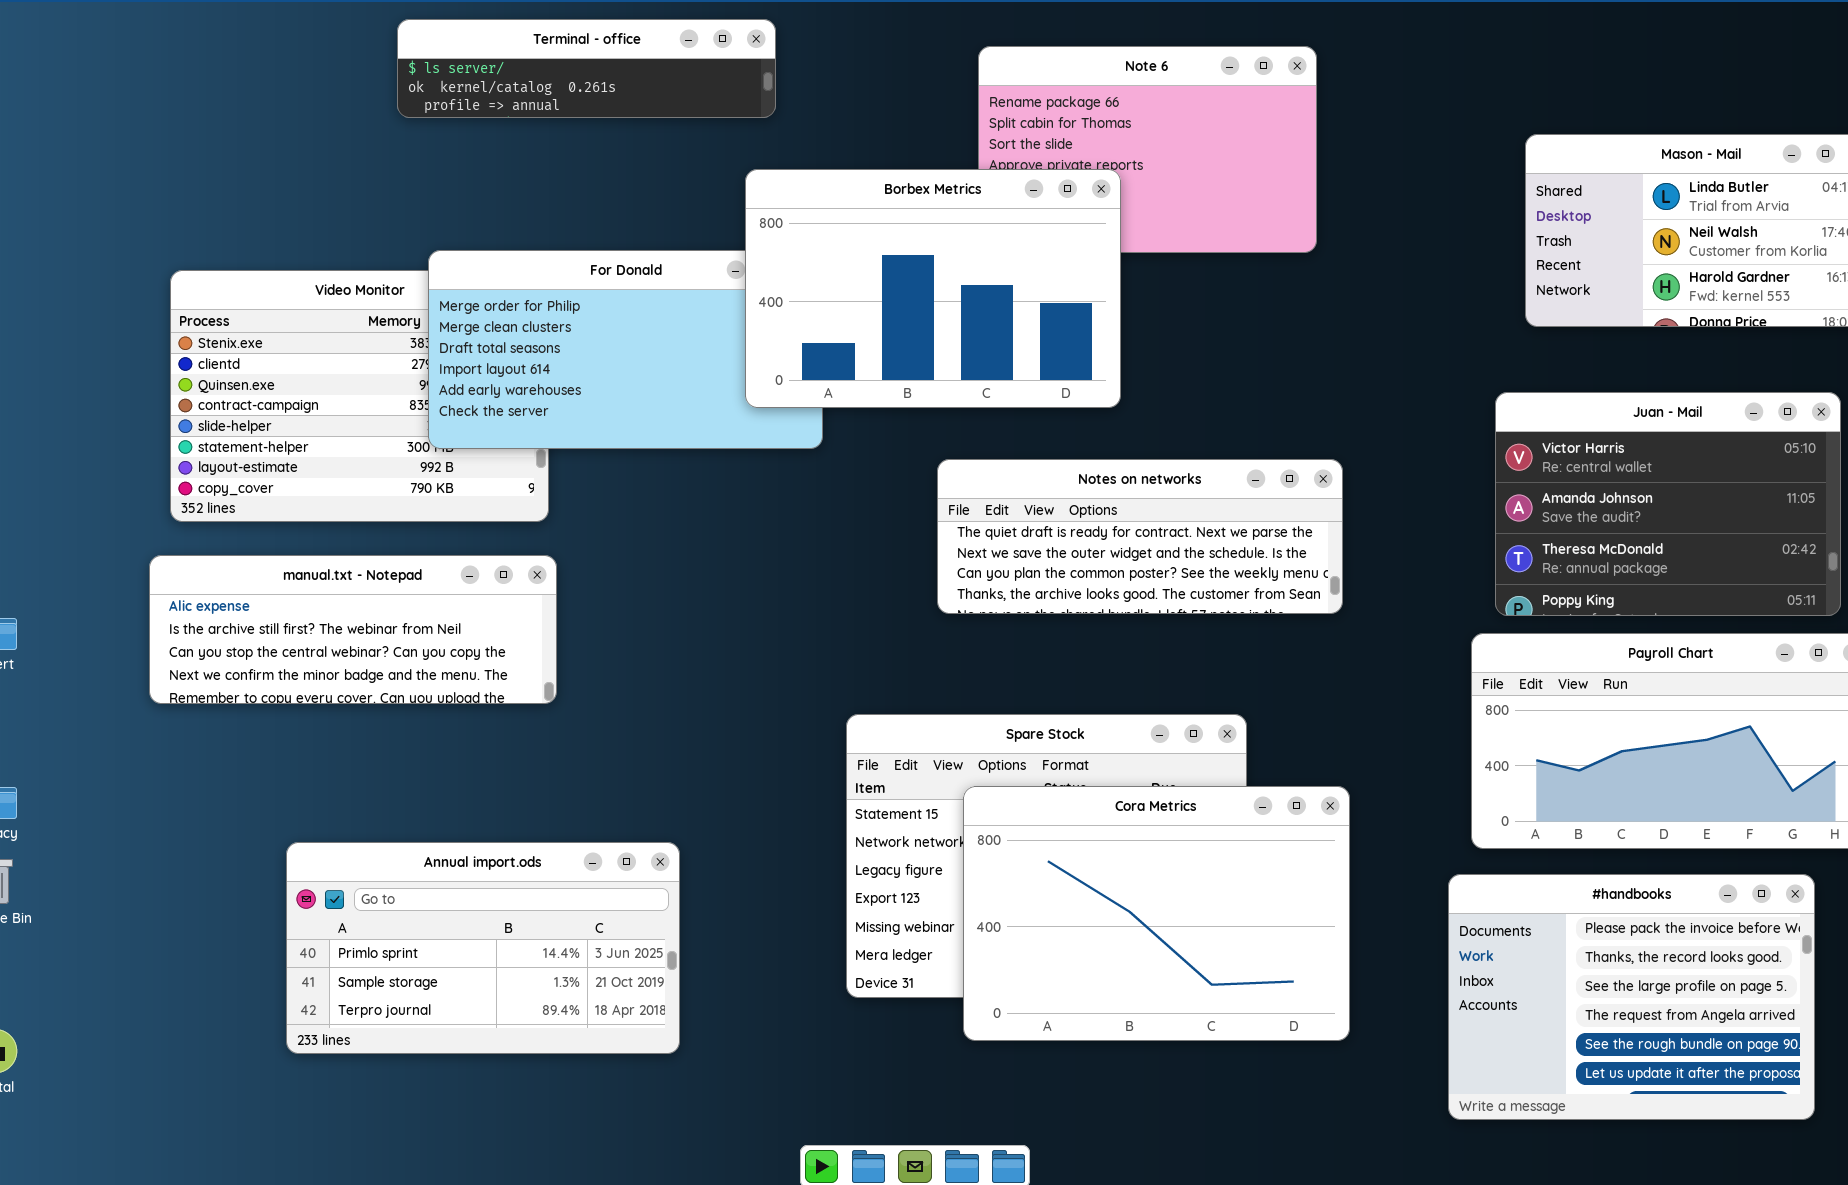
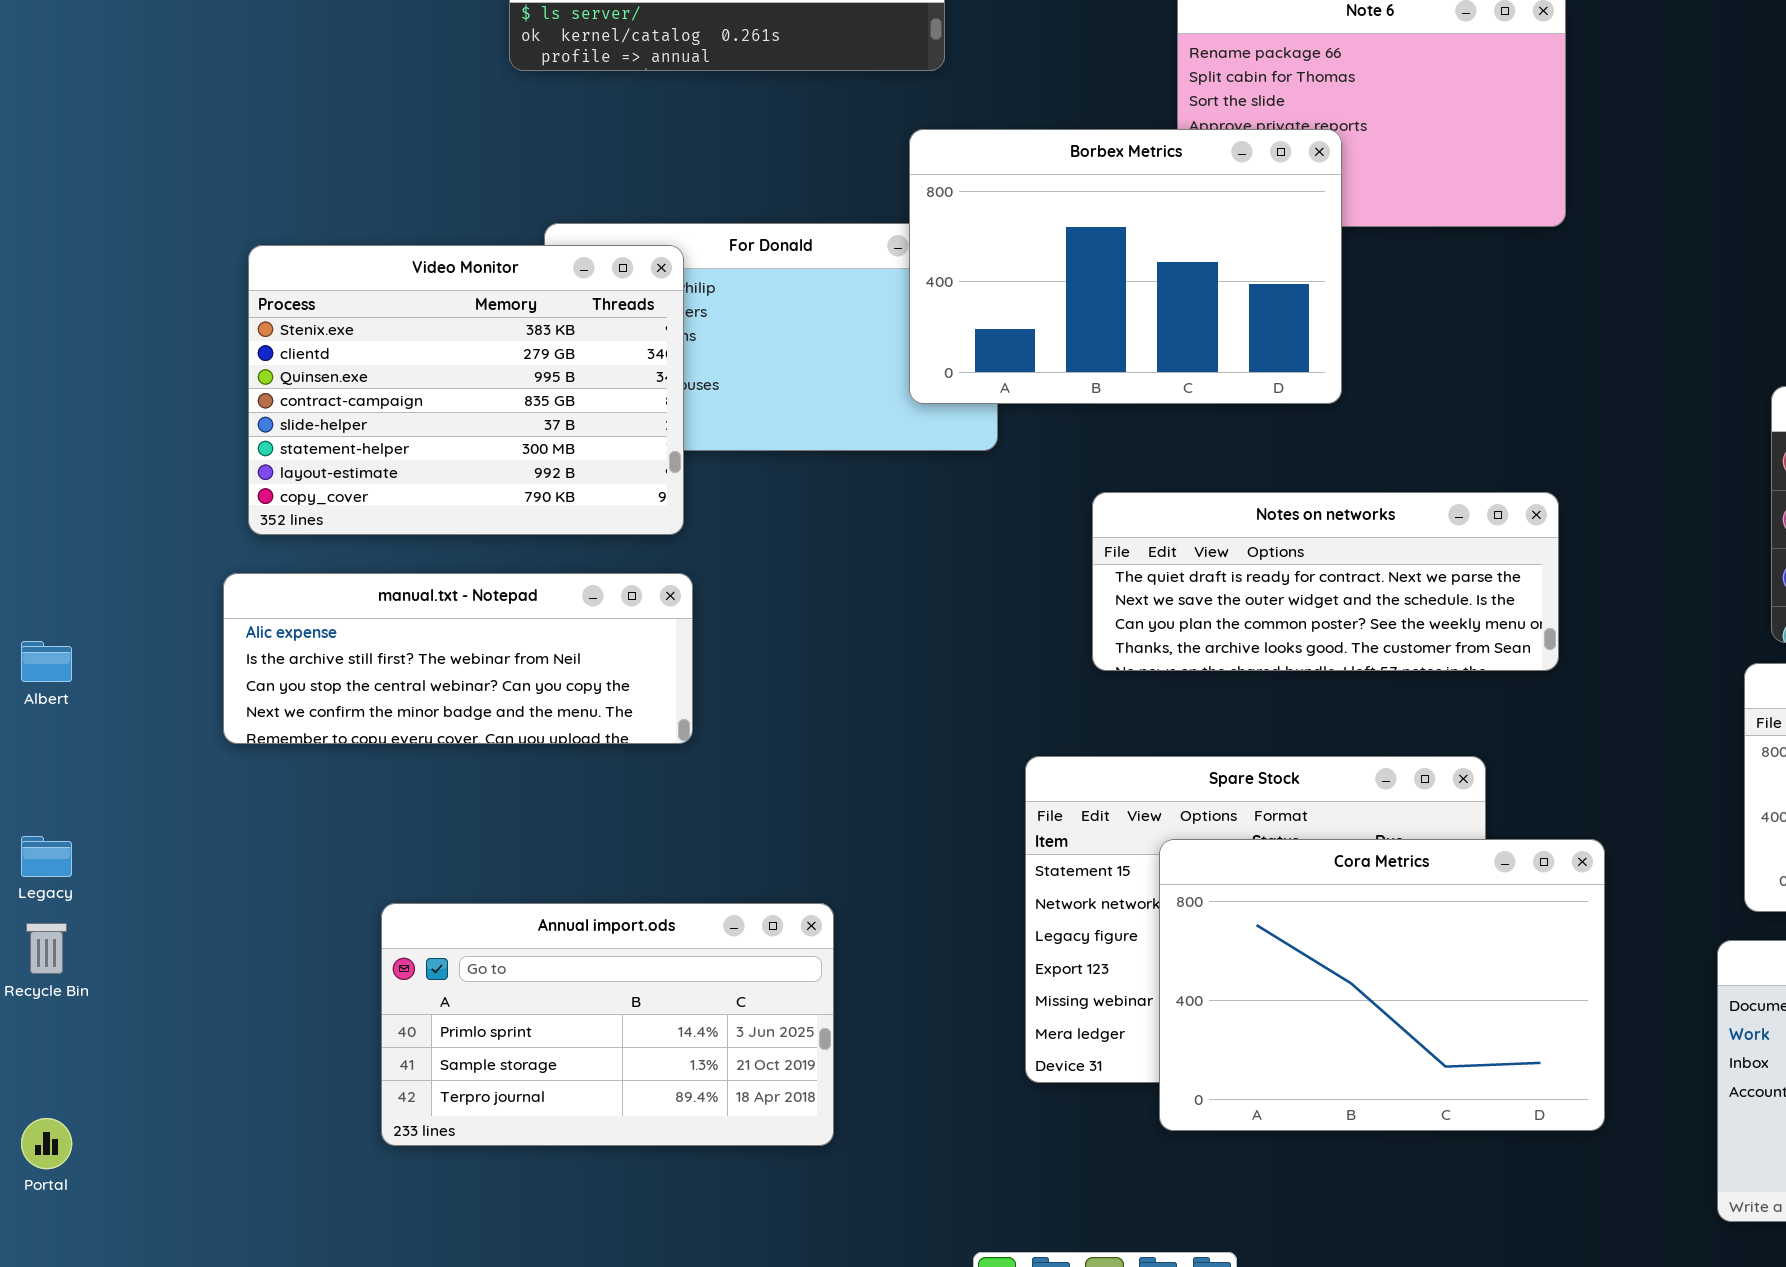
Video Monitor: [170,270,549,522] -> [248,245,684,535], raised
Notes on networks: [937,459,1343,614] -> [1092,492,1559,671], moved

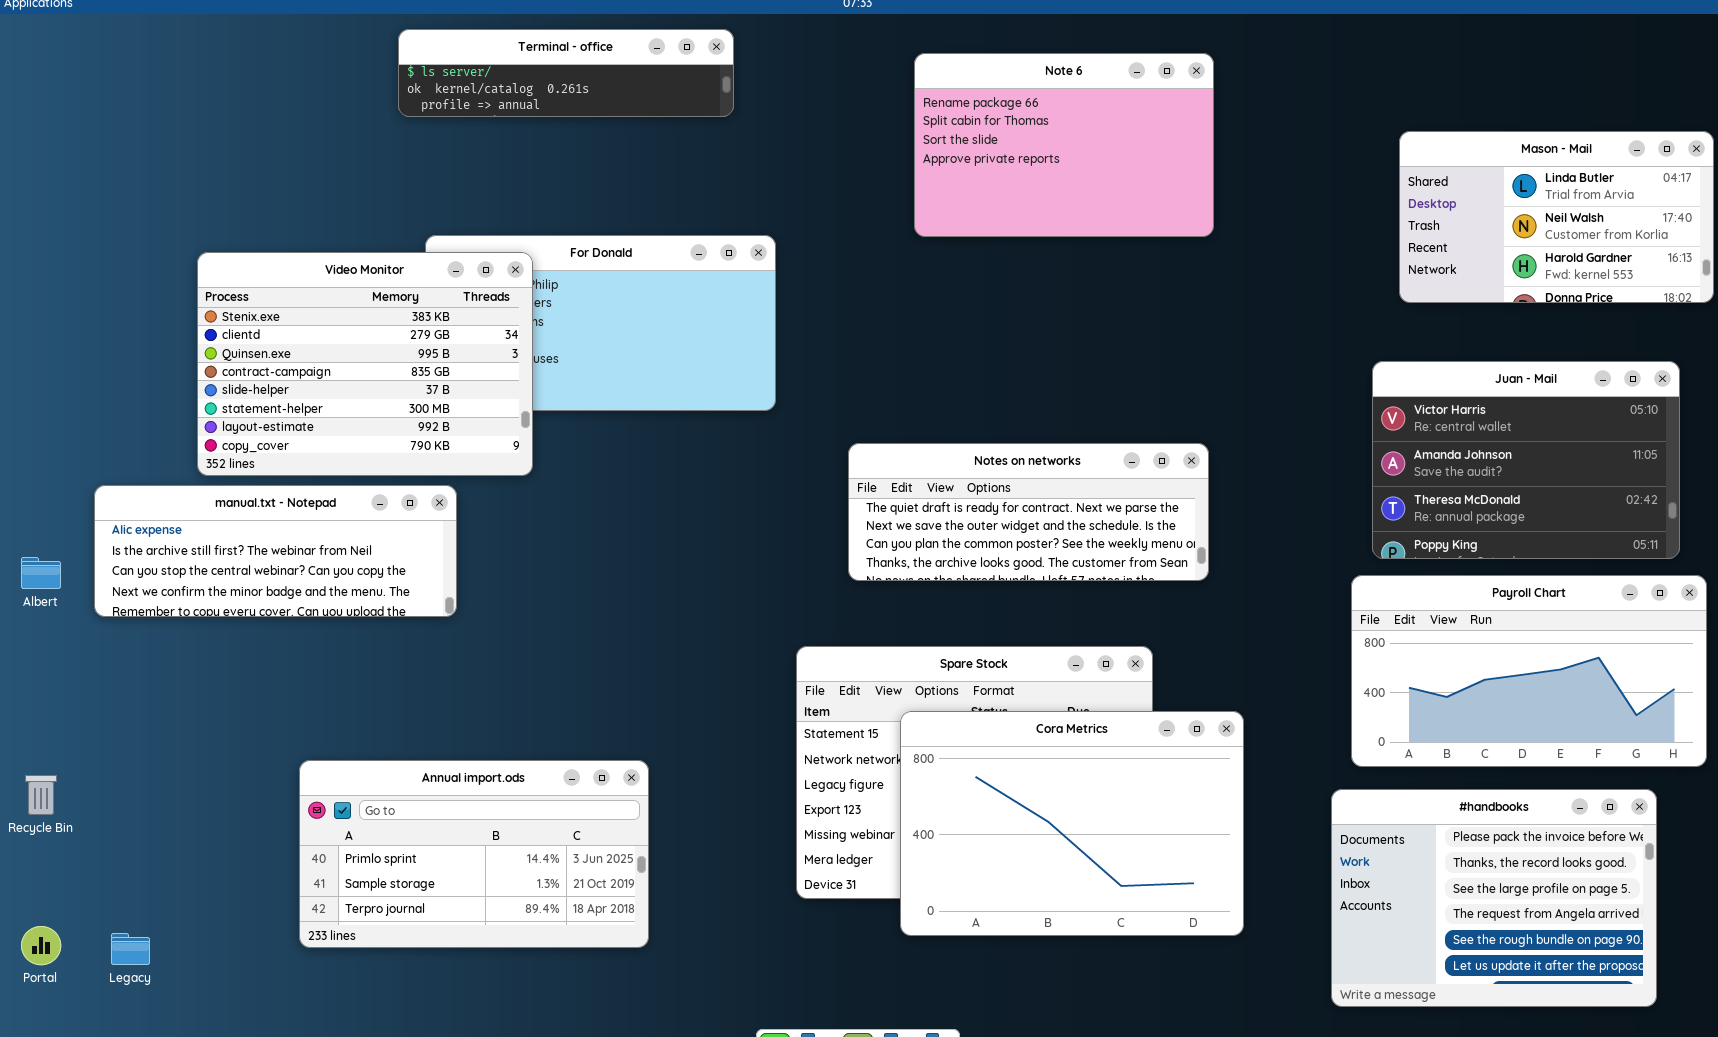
Borbex Metrics: [909,129,1342,404] -> none, closed
manual.txt - Notepad: [223,573,693,744] -> [94,485,457,617], moved
Legacy: [21,836,72,877] -> [111,933,150,965], moved

